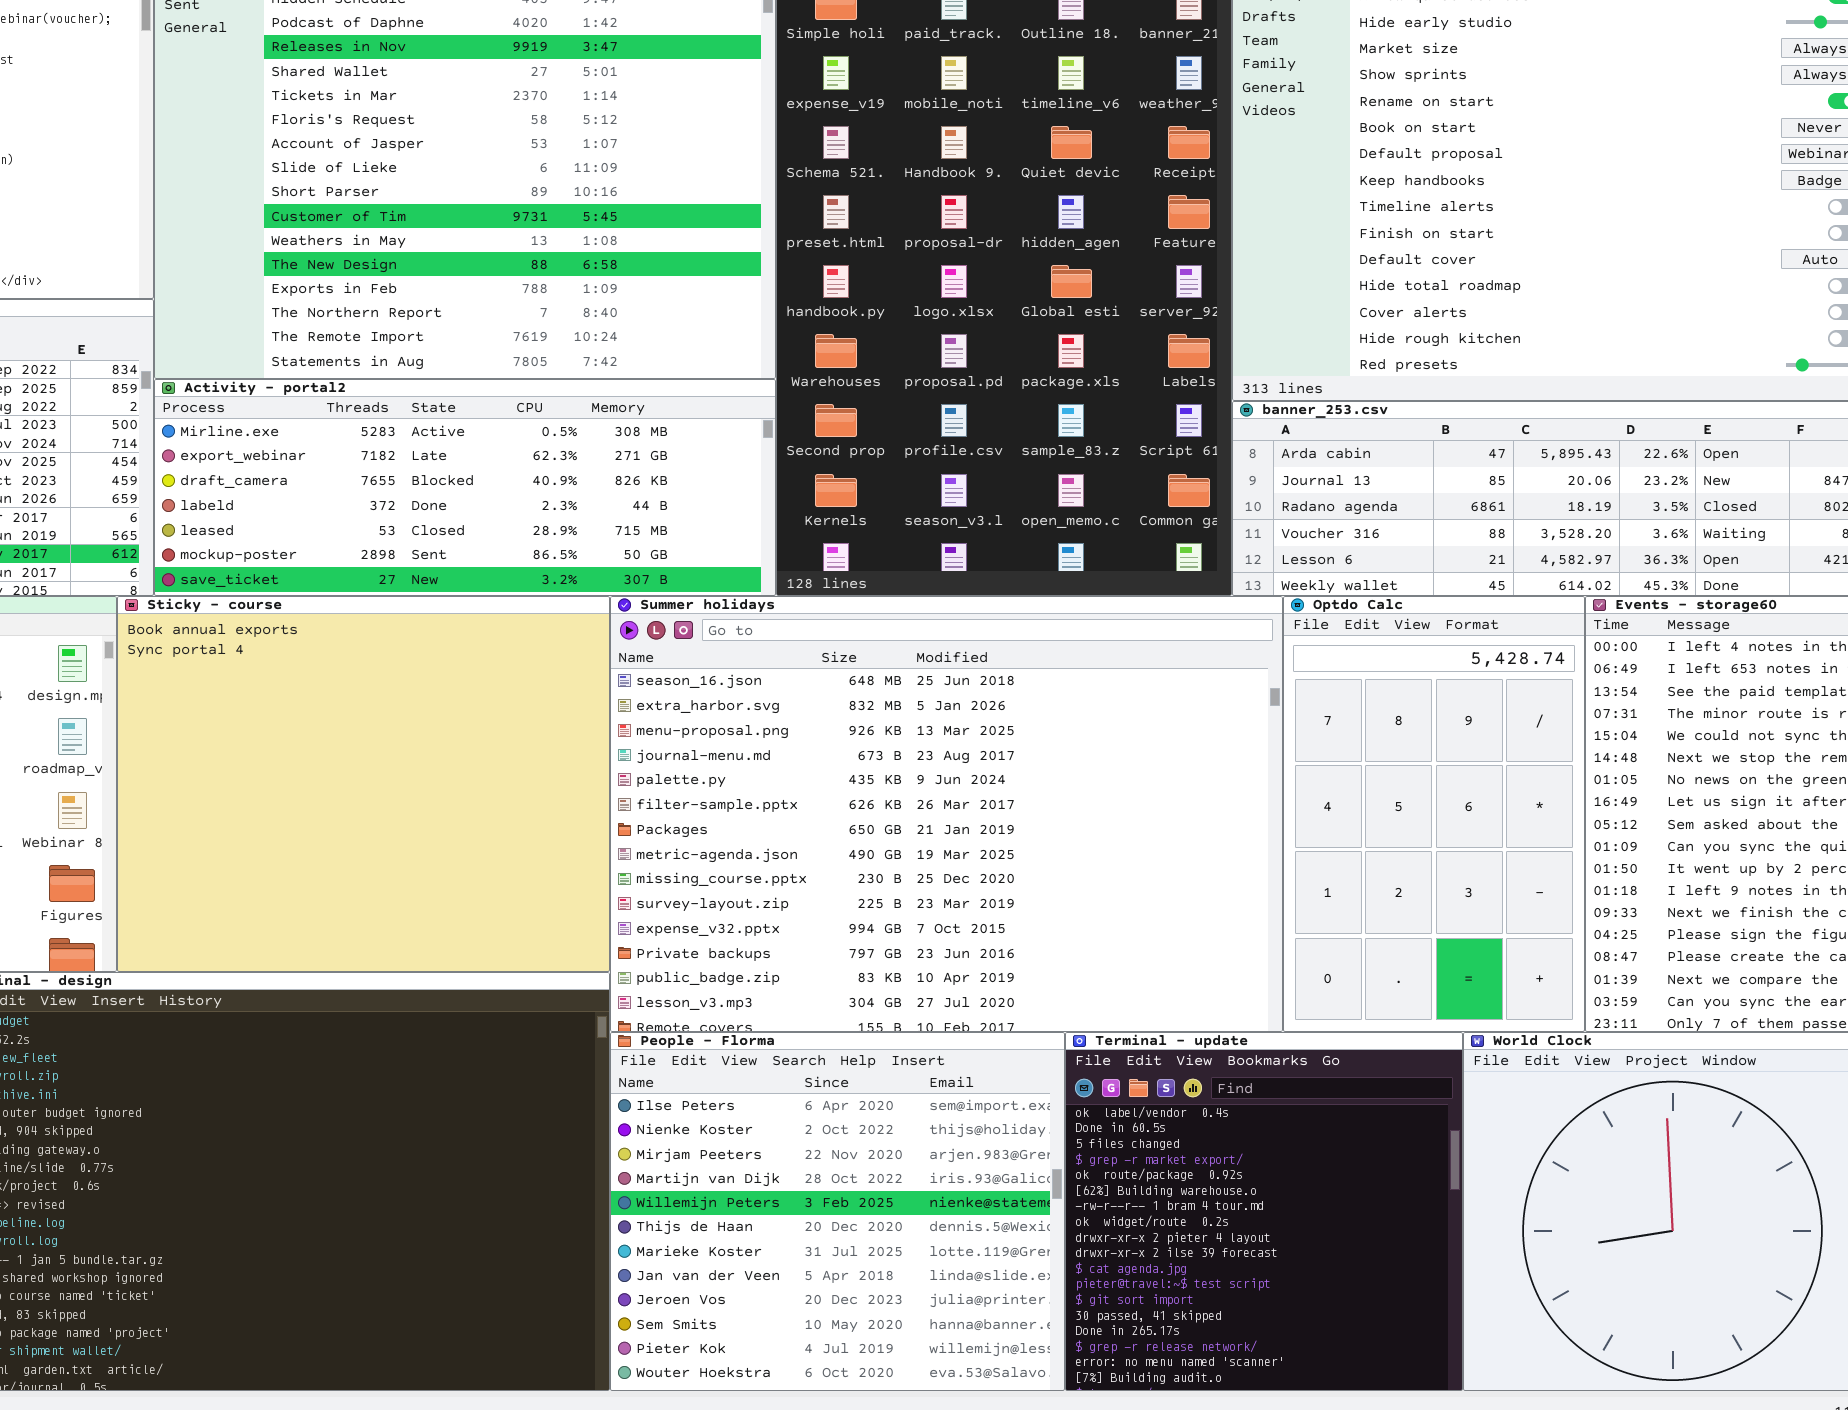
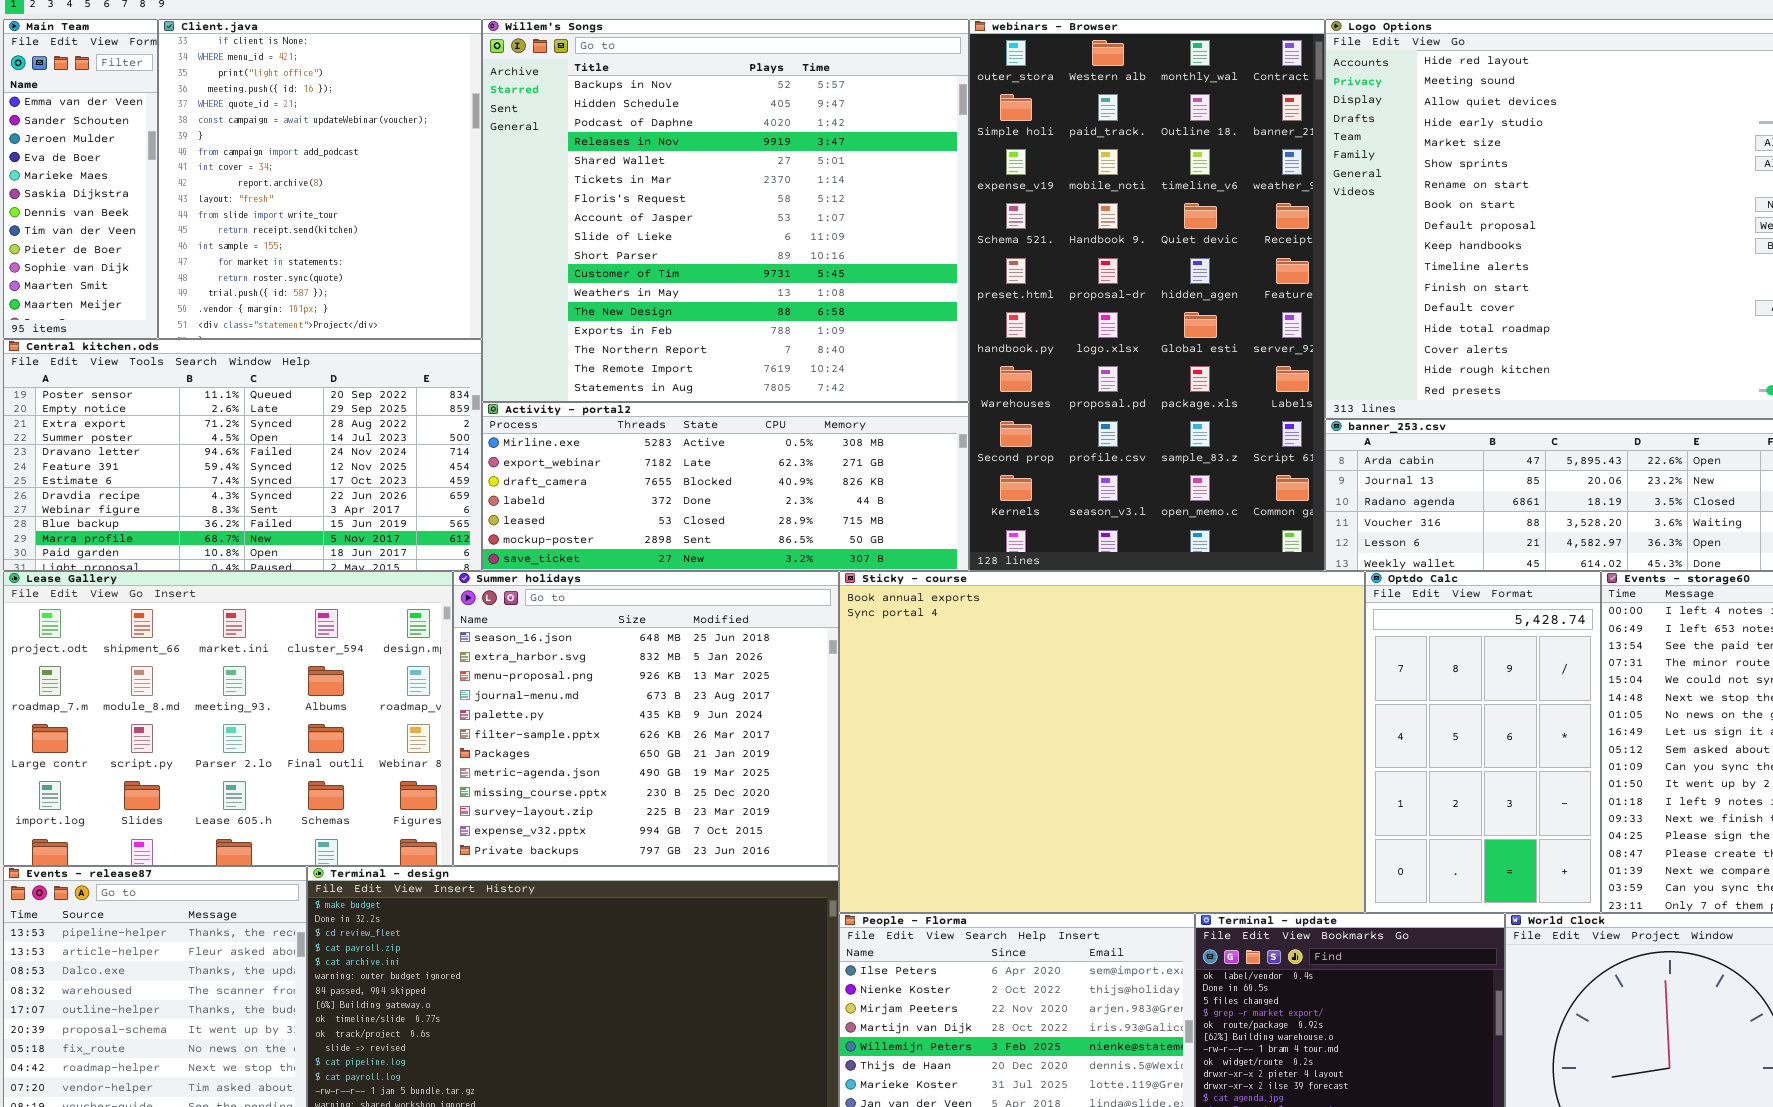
Sticky - course: [117,596,610,972] -> [839,571,1365,913], moved, resized
Summer holidays: [610,596,1283,1032] -> [453,571,839,866], moved, resized

